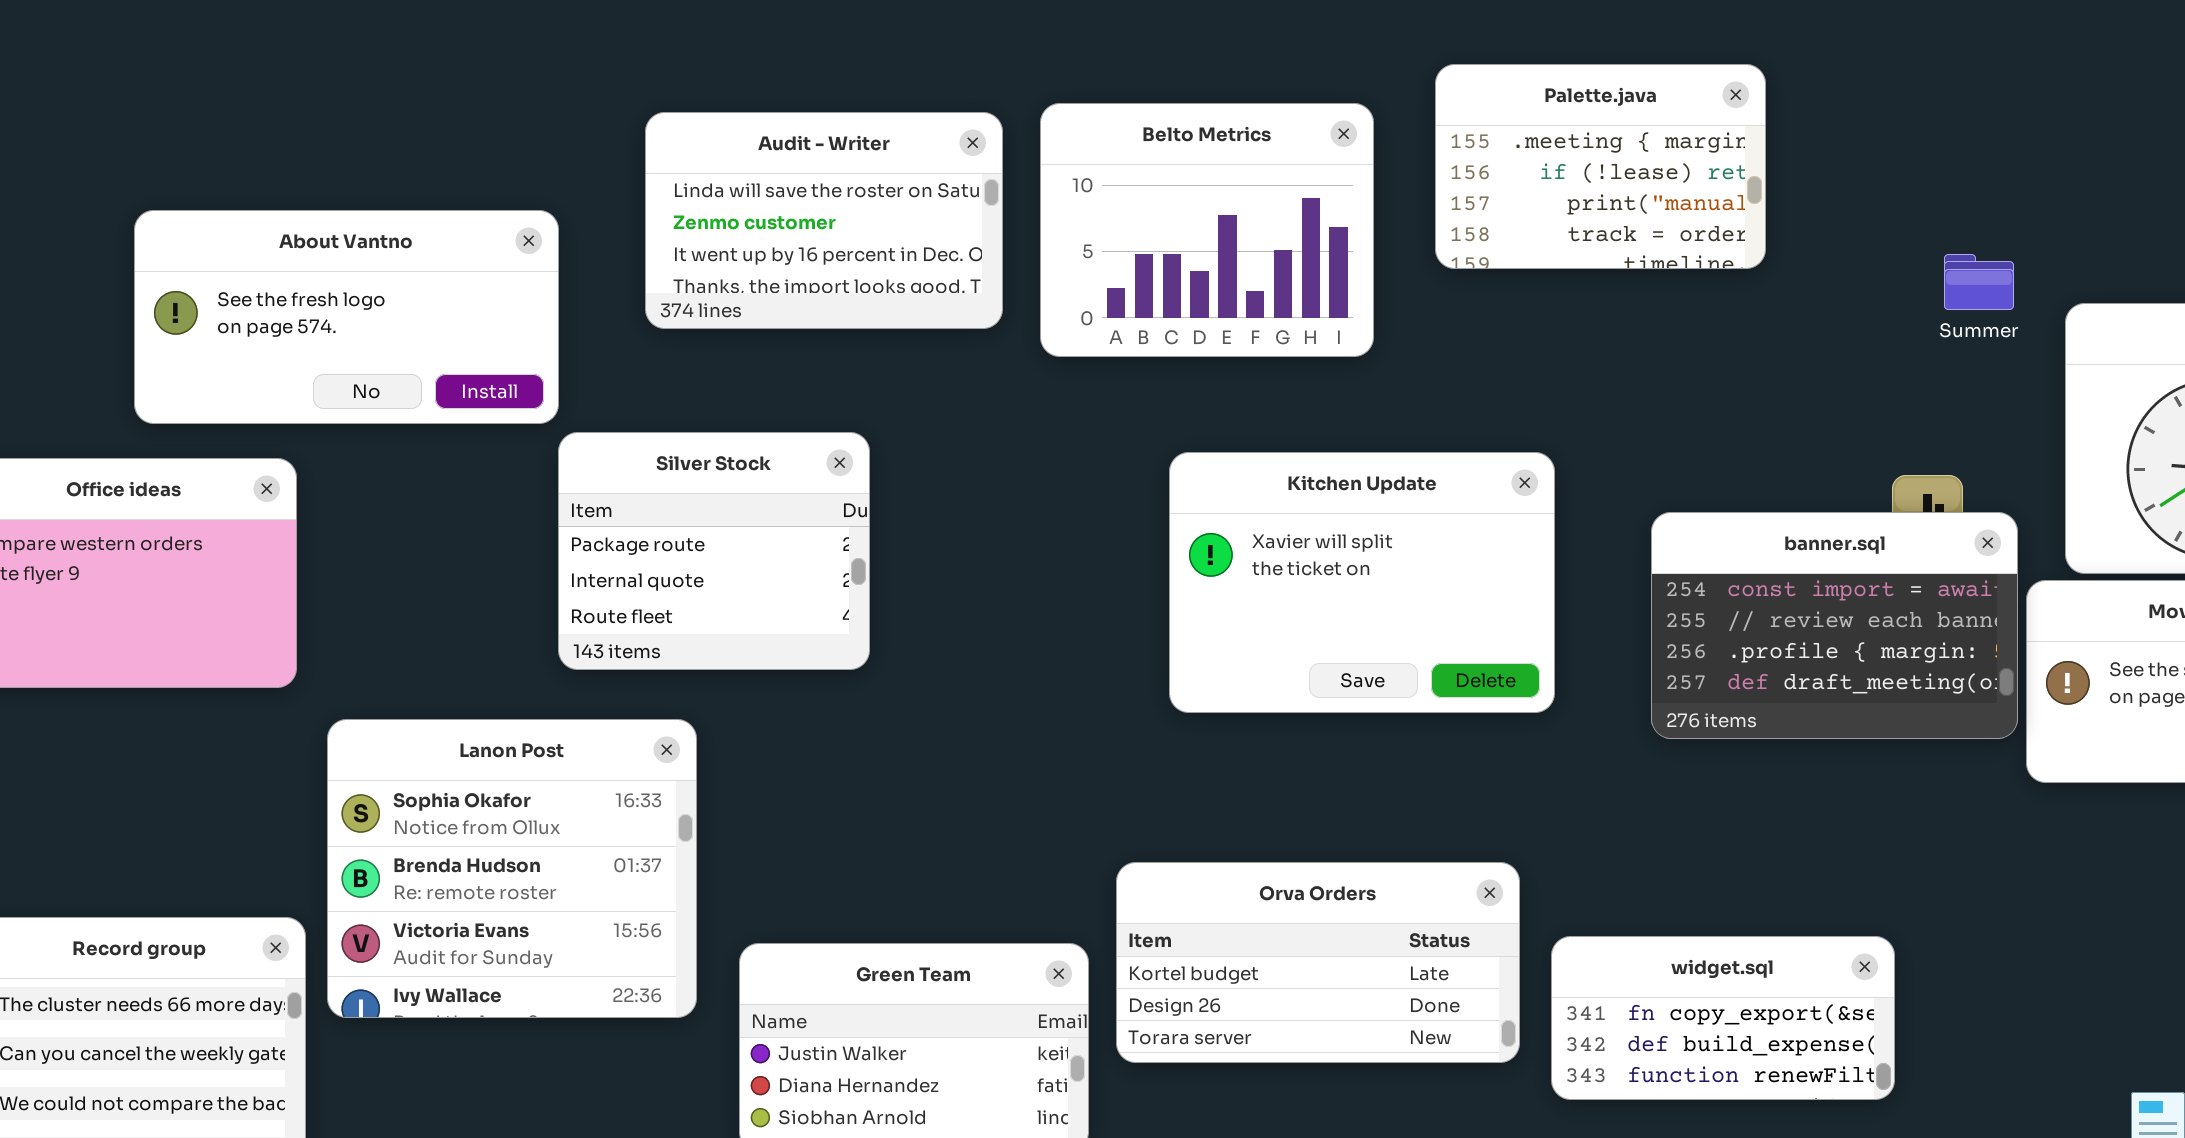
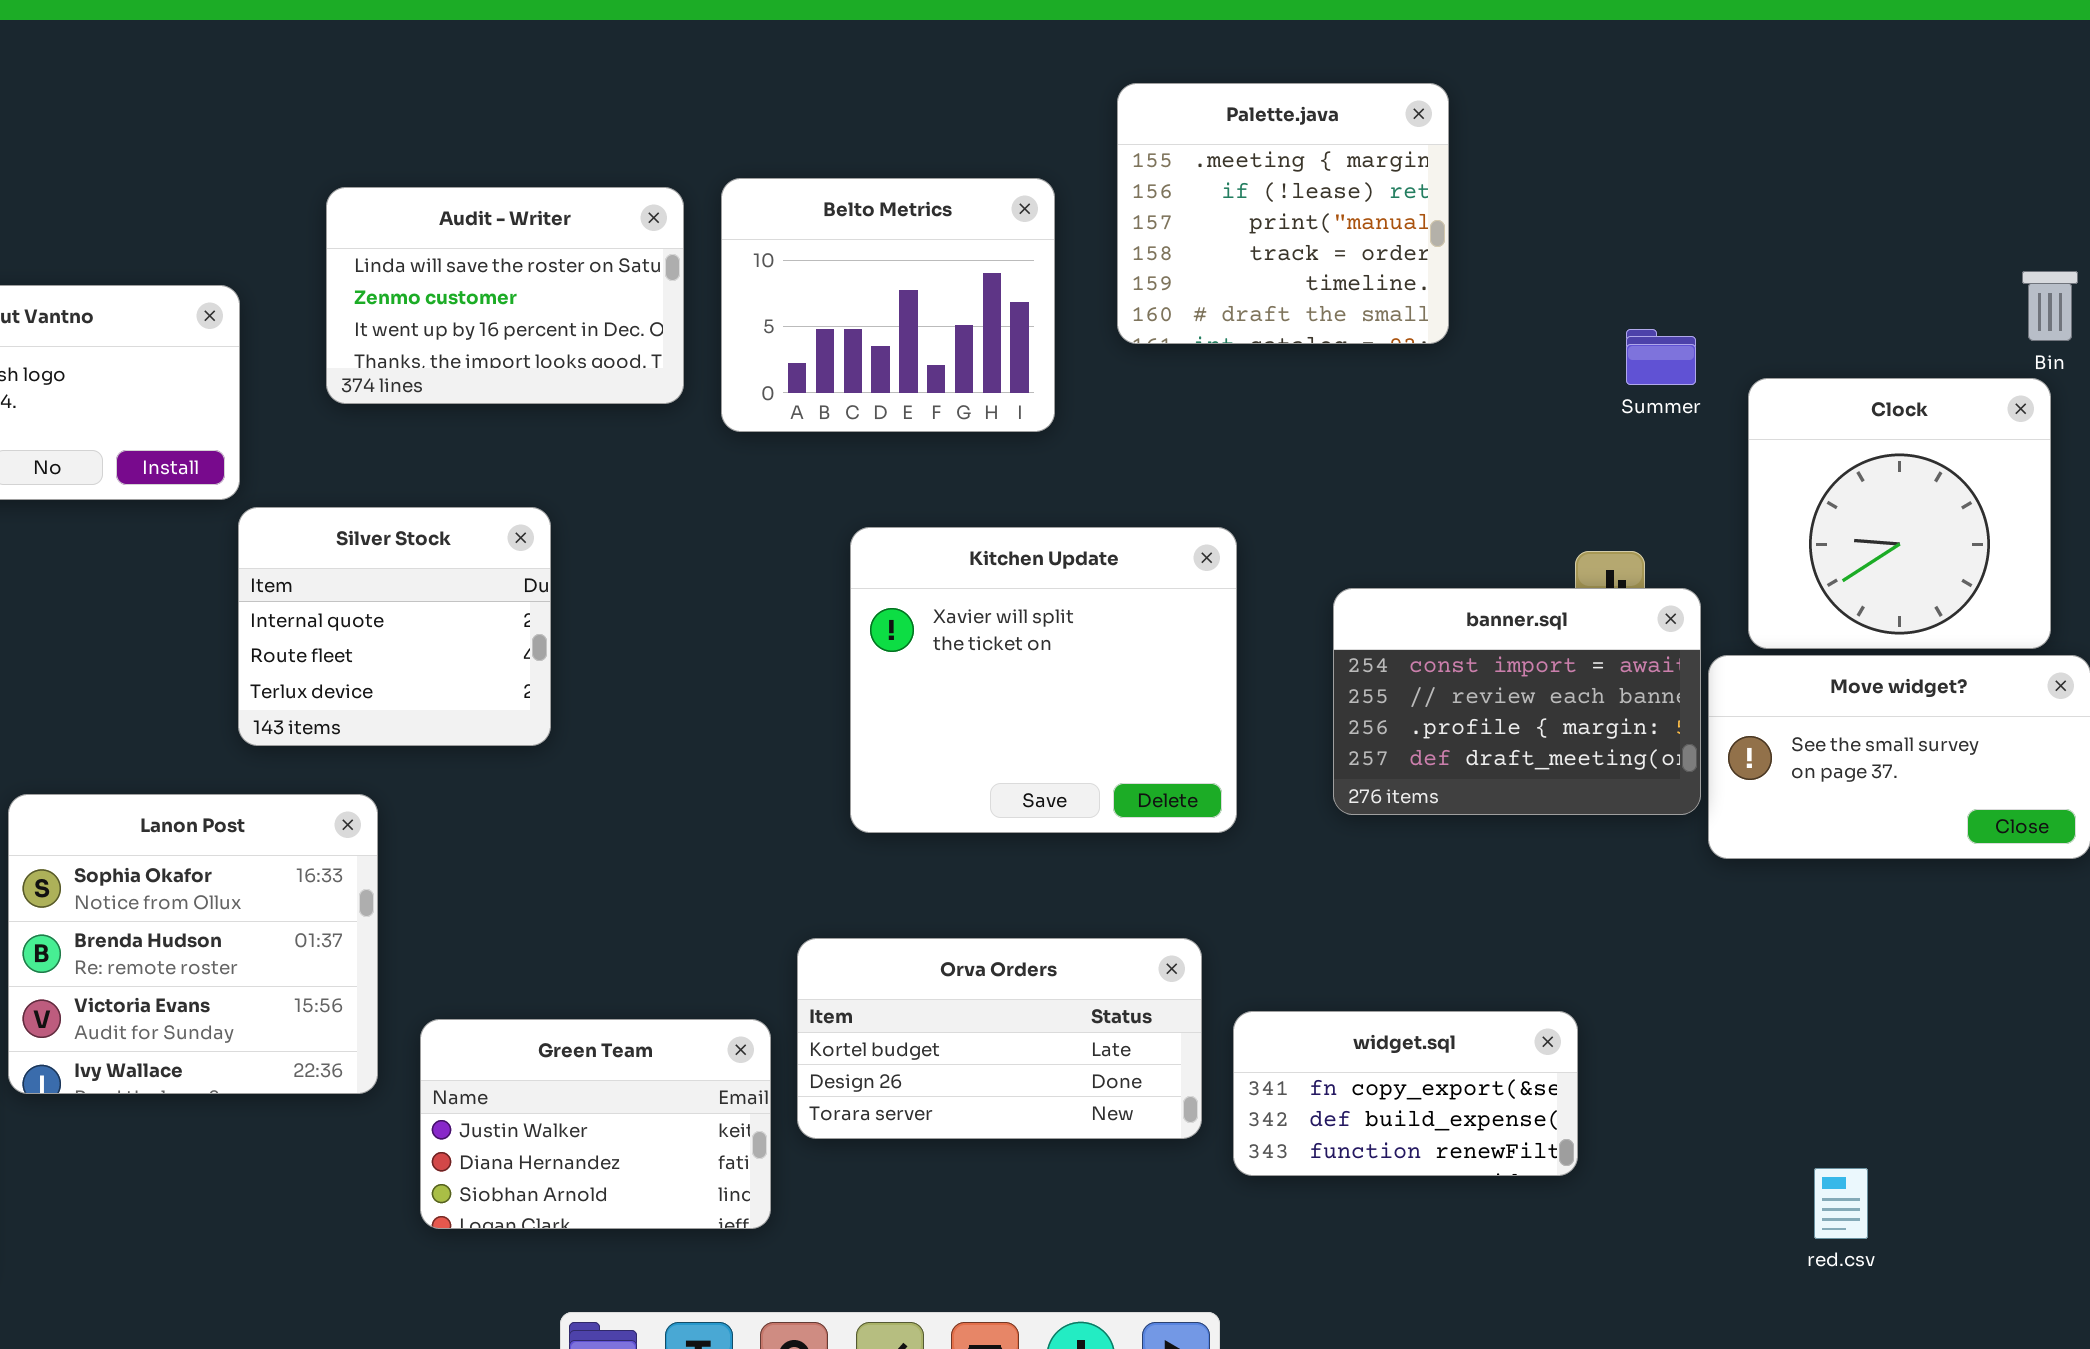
Palette.java: [1435,64,1766,269] -> [1117,83,1449,344], resized
Silver Stock: [558,432,870,670] -> [238,507,551,746], scrolled down 1 row
Kitchen Update: [1169,452,1555,713] -> [850,527,1237,833], resized

